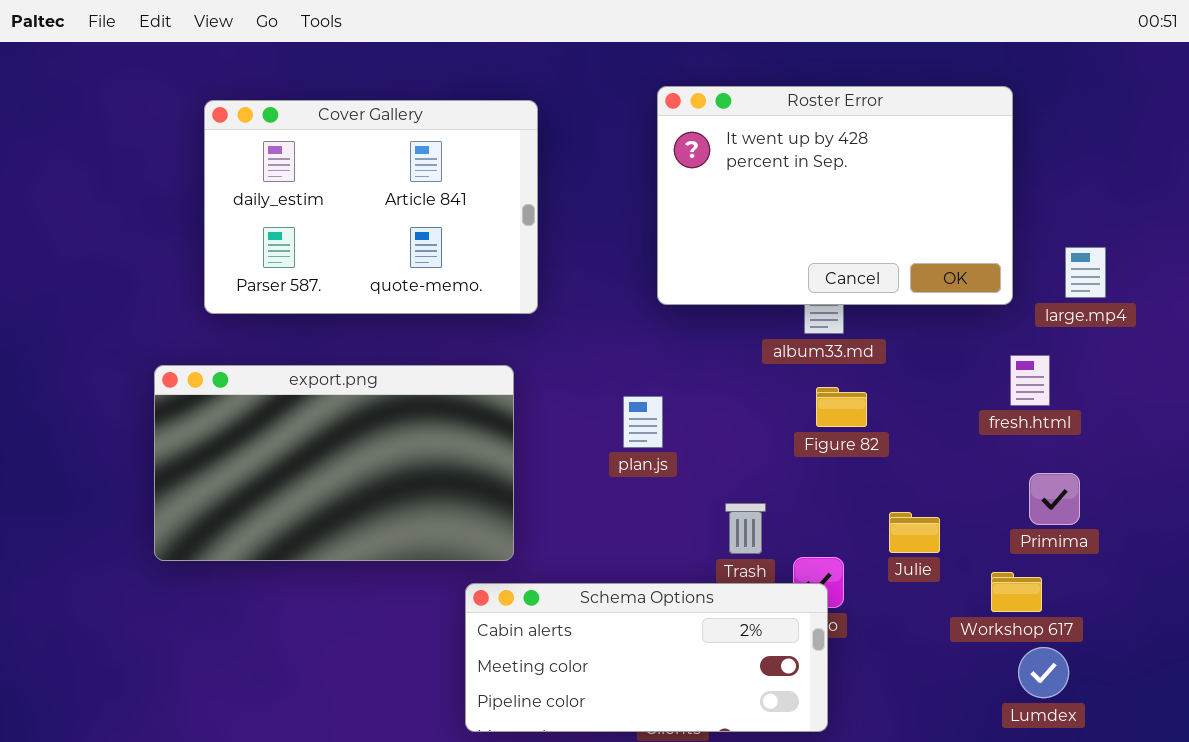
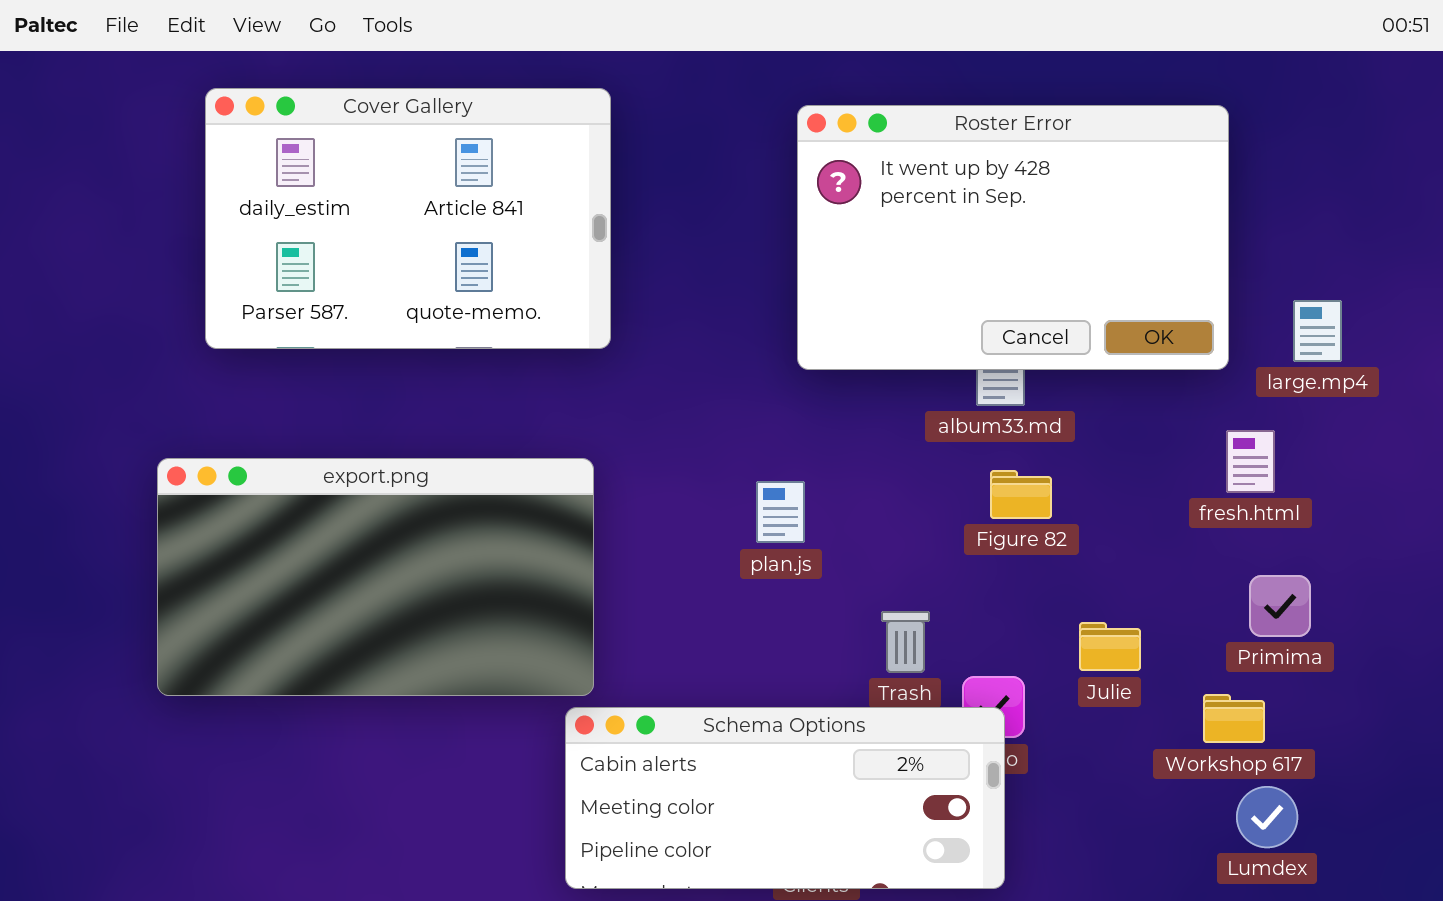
Cover Gallery: [204,100,538,314] -> [205,88,611,349], moved
export.png: [154,365,514,561] -> [157,458,594,696], moved

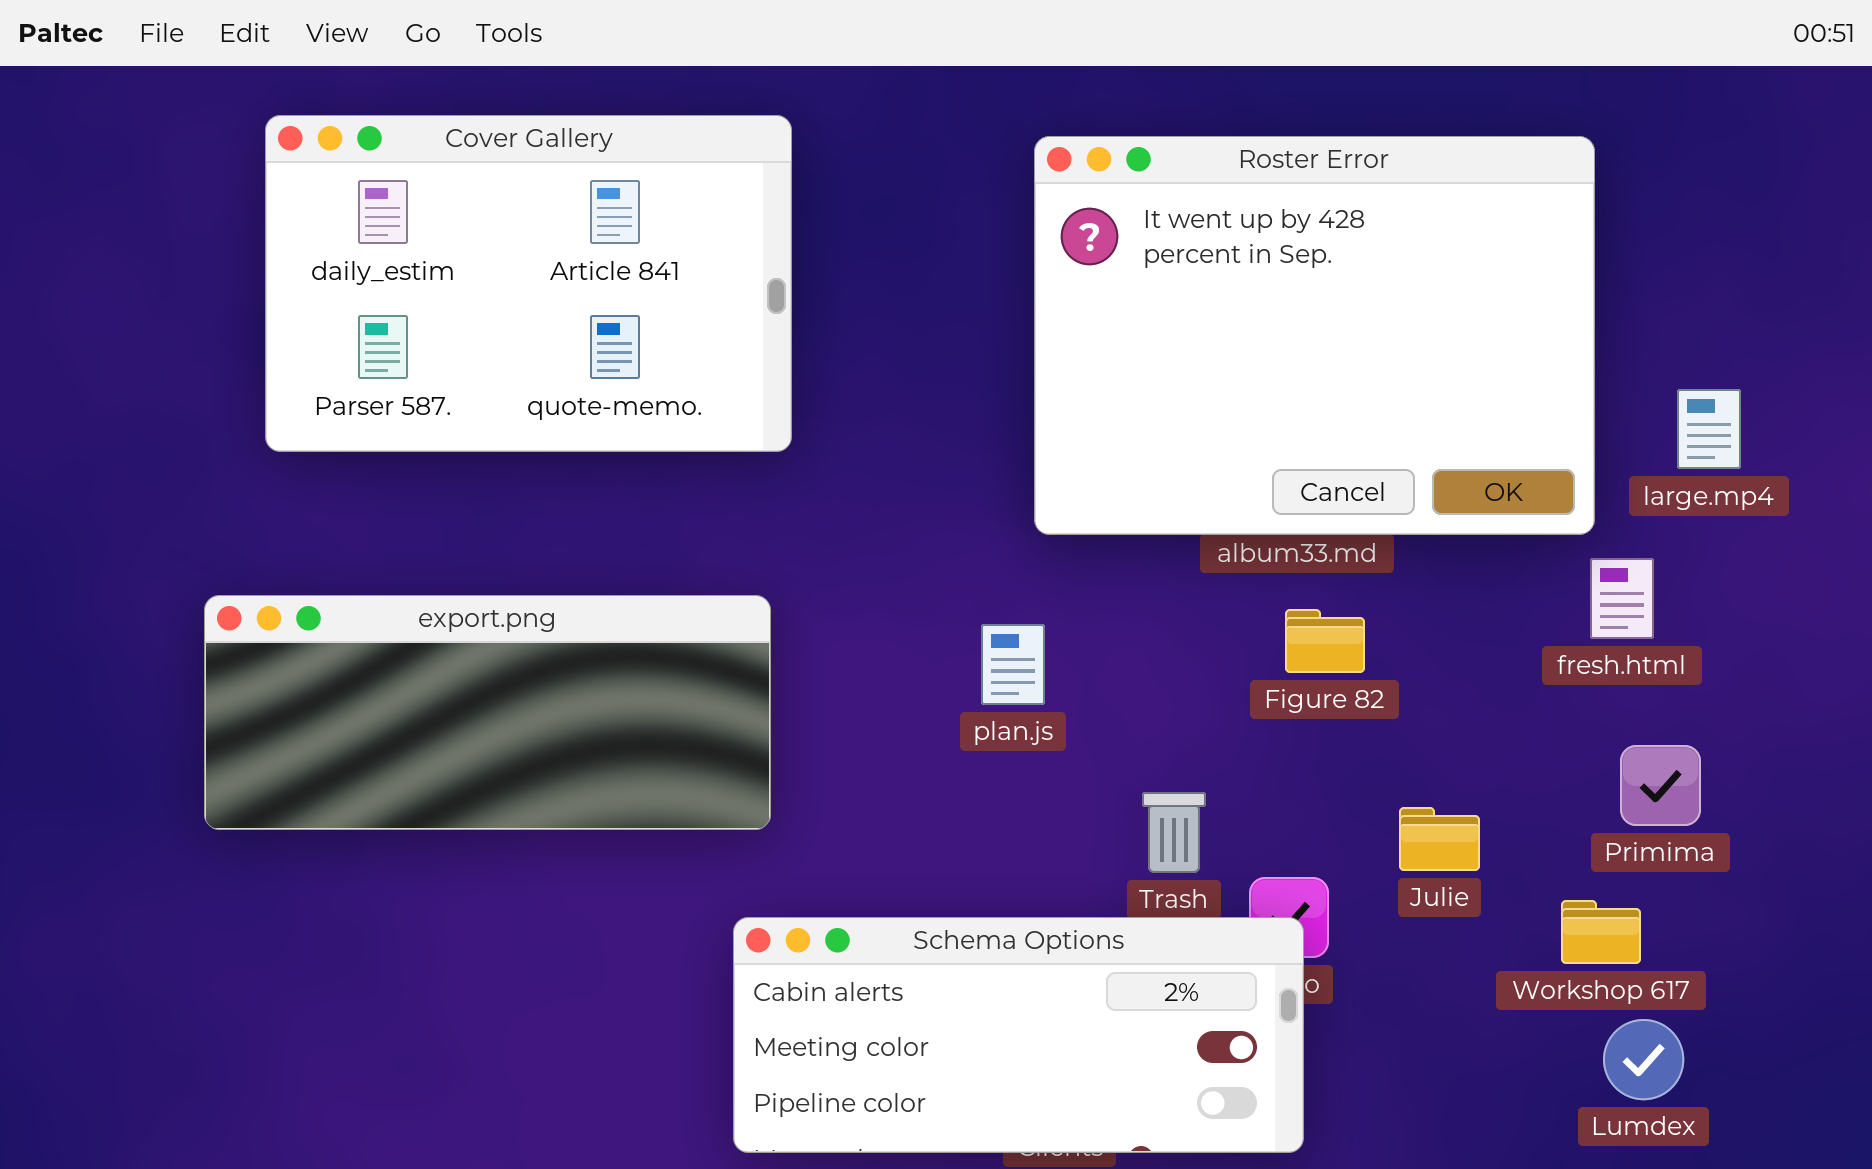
Roster Error: [797,105,1229,370] -> [1034,136,1595,535], resized
export.png: [157,458,594,696] -> [204,595,771,830], resized

